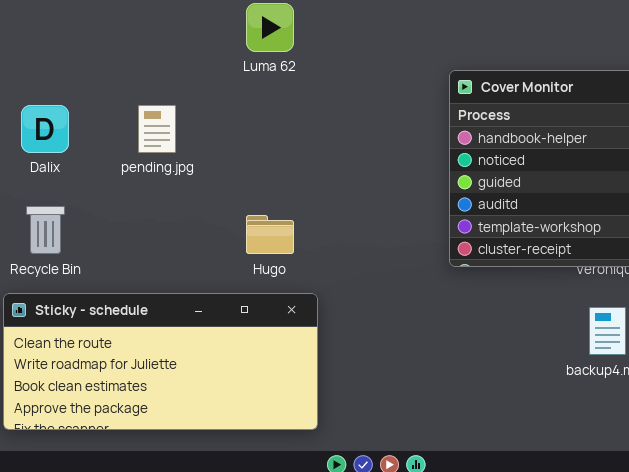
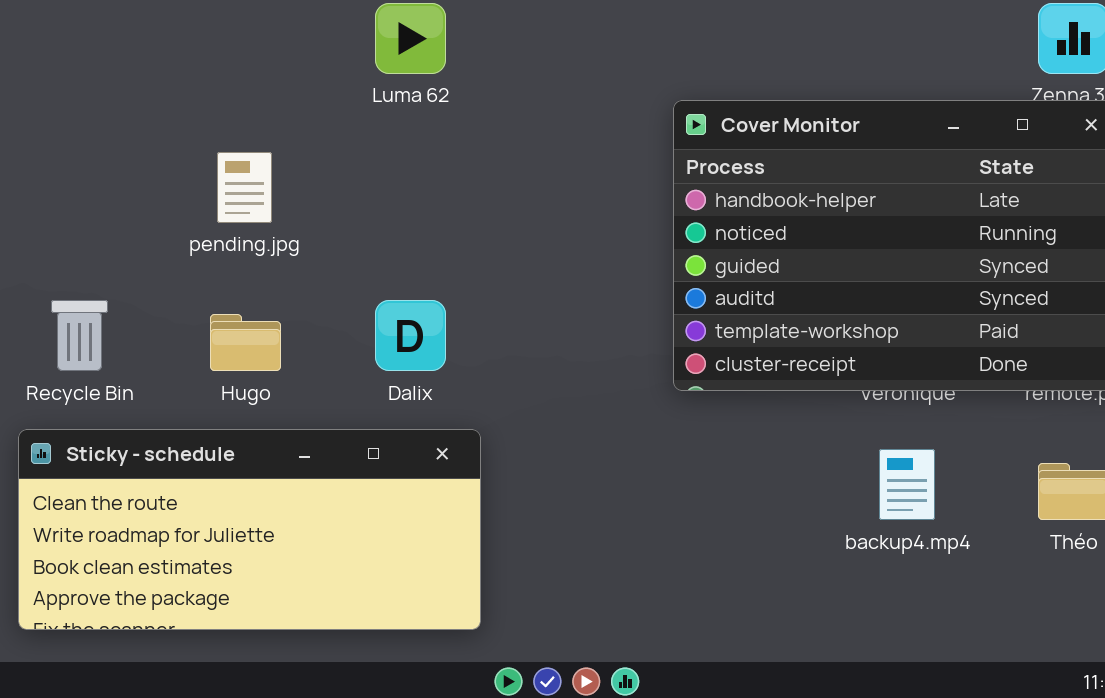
Dalix: [21,105,69,153] -> [375,300,446,371], moved
Hugo: [246,215,294,254] -> [210,314,281,371], moved

